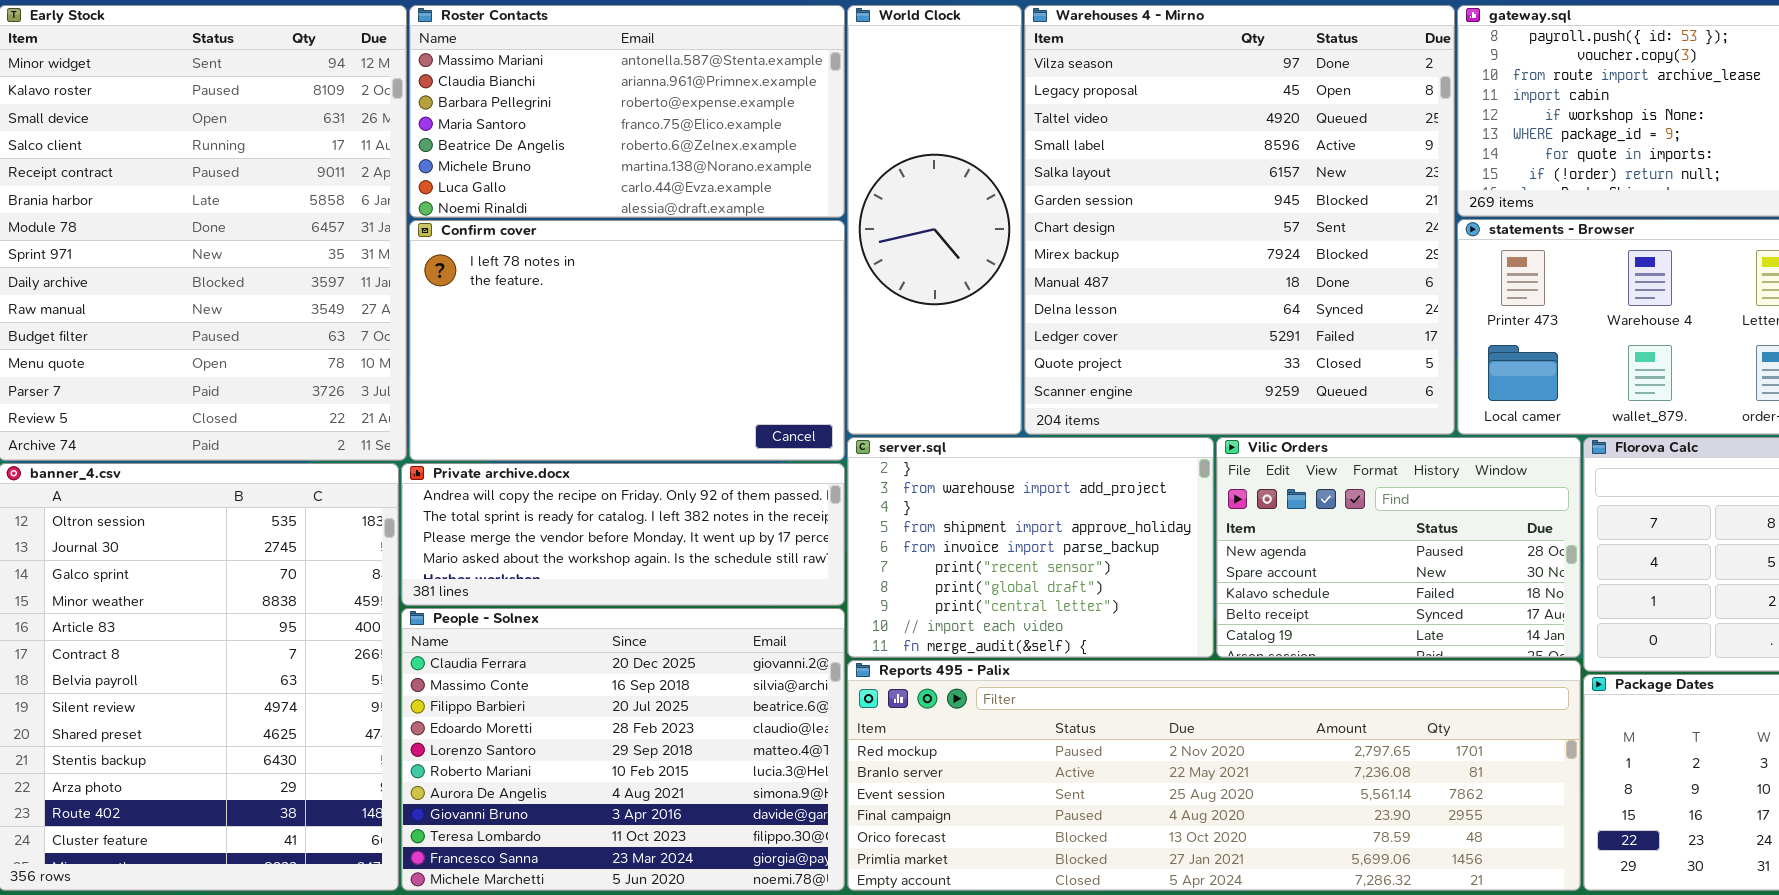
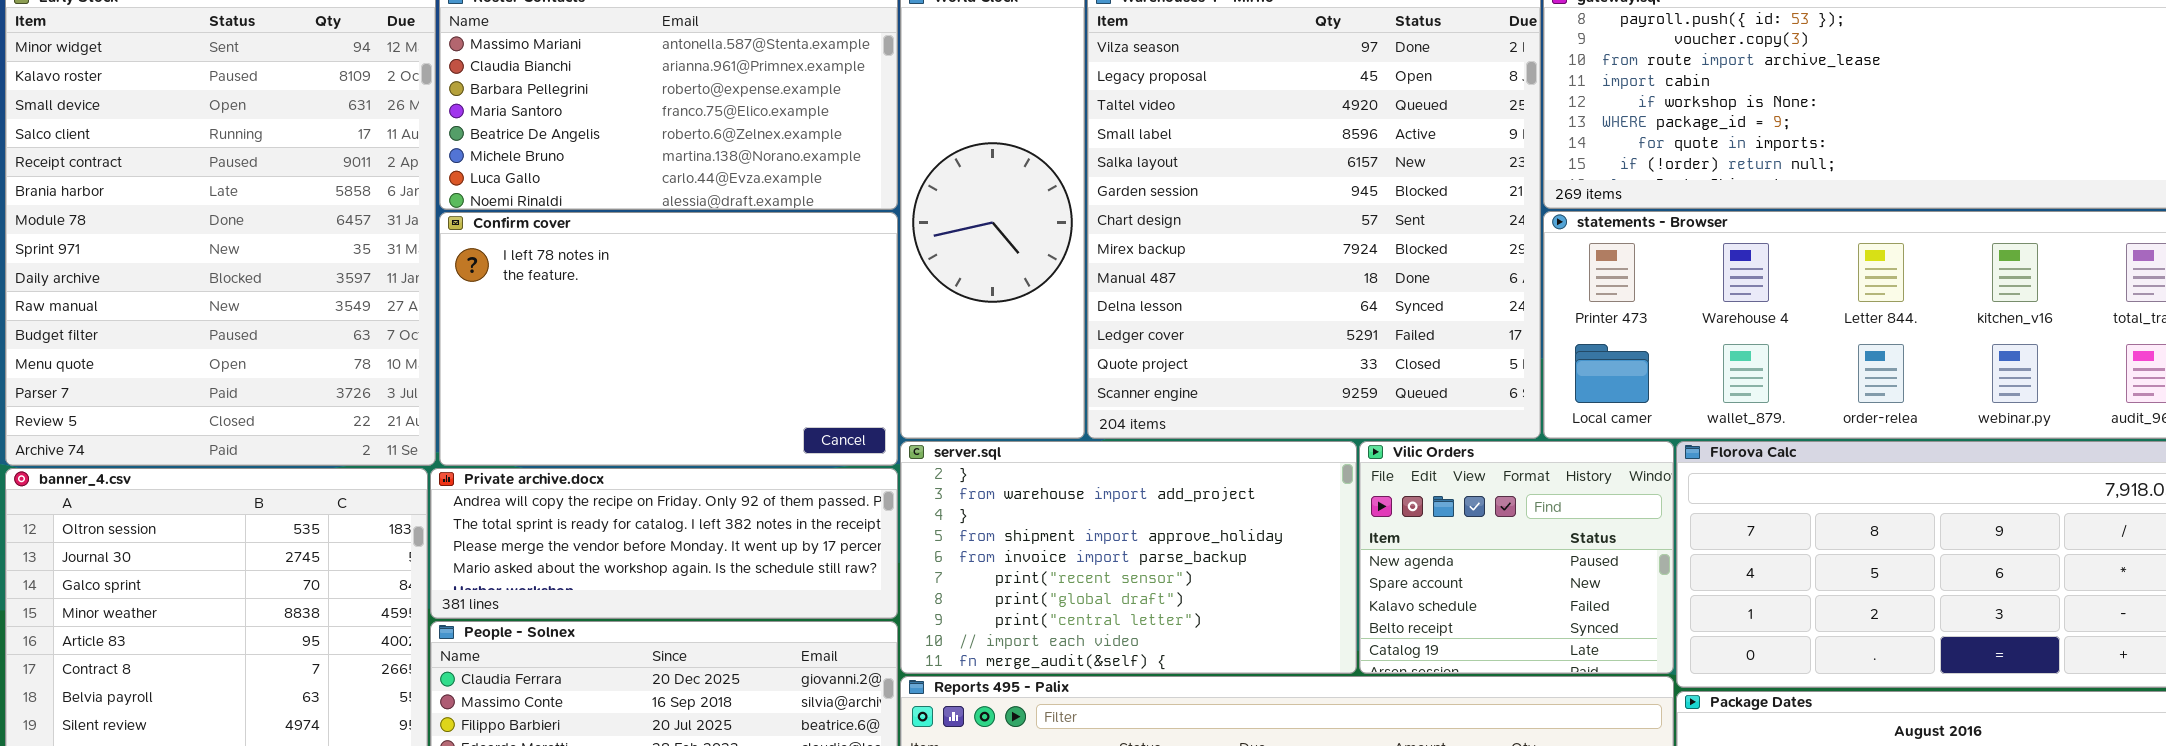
server.sql: [847,437,1214,658] -> [900,441,1357,674], resized
Vilic Orders: [1216,437,1581,658] -> [1359,441,1674,674], resized

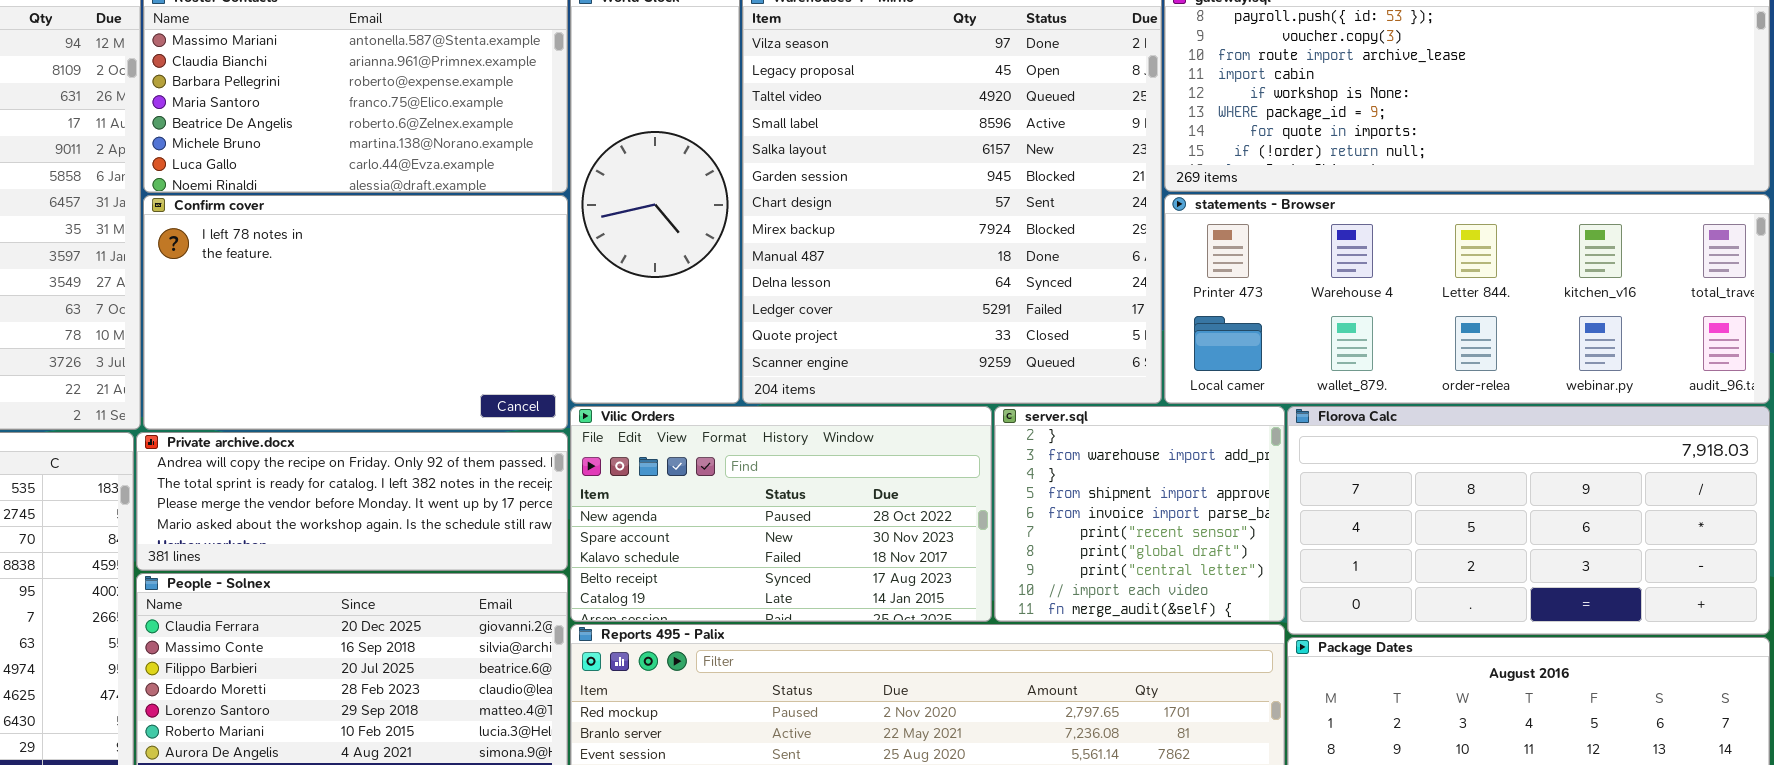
server.sql: [900,441,1357,674] -> [994,406,1285,622], moved, resized
Vilic Orders: [1359,441,1674,674] -> [570,406,992,622], moved, resized

